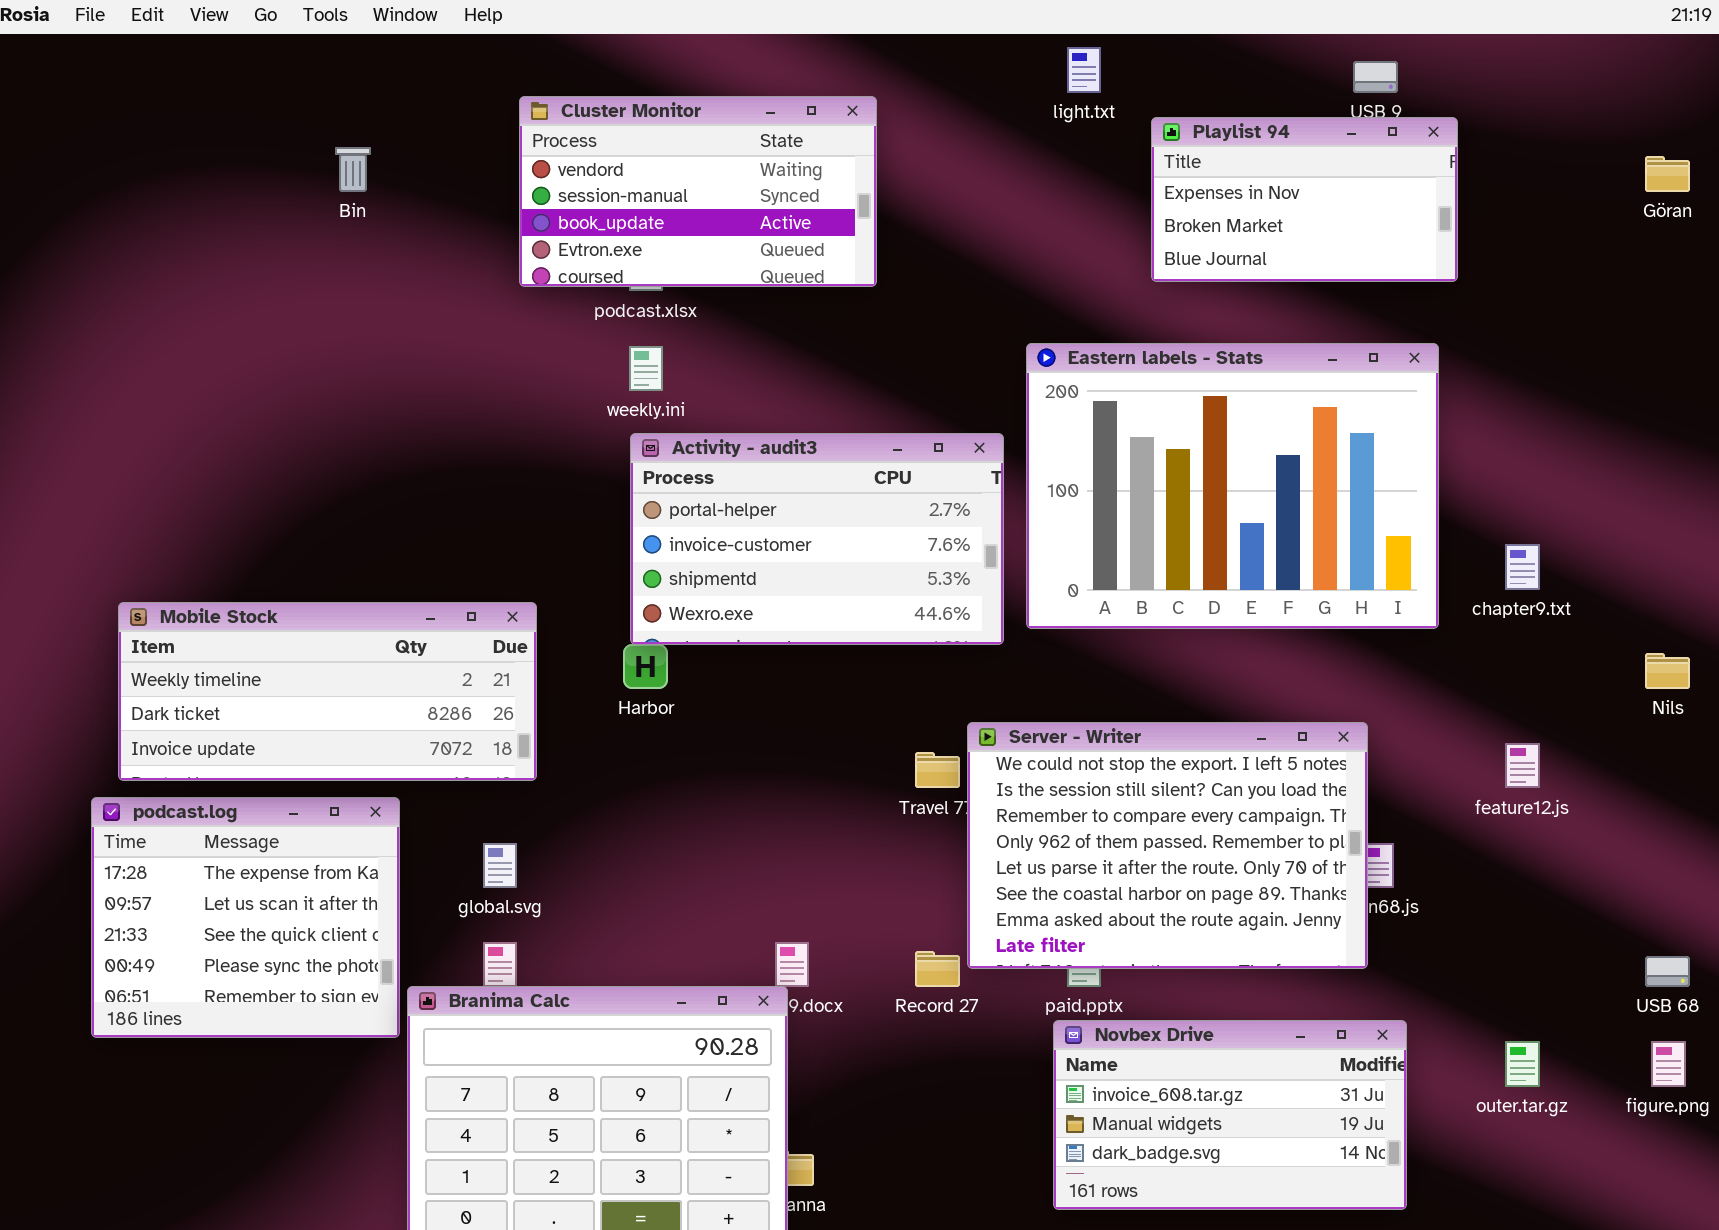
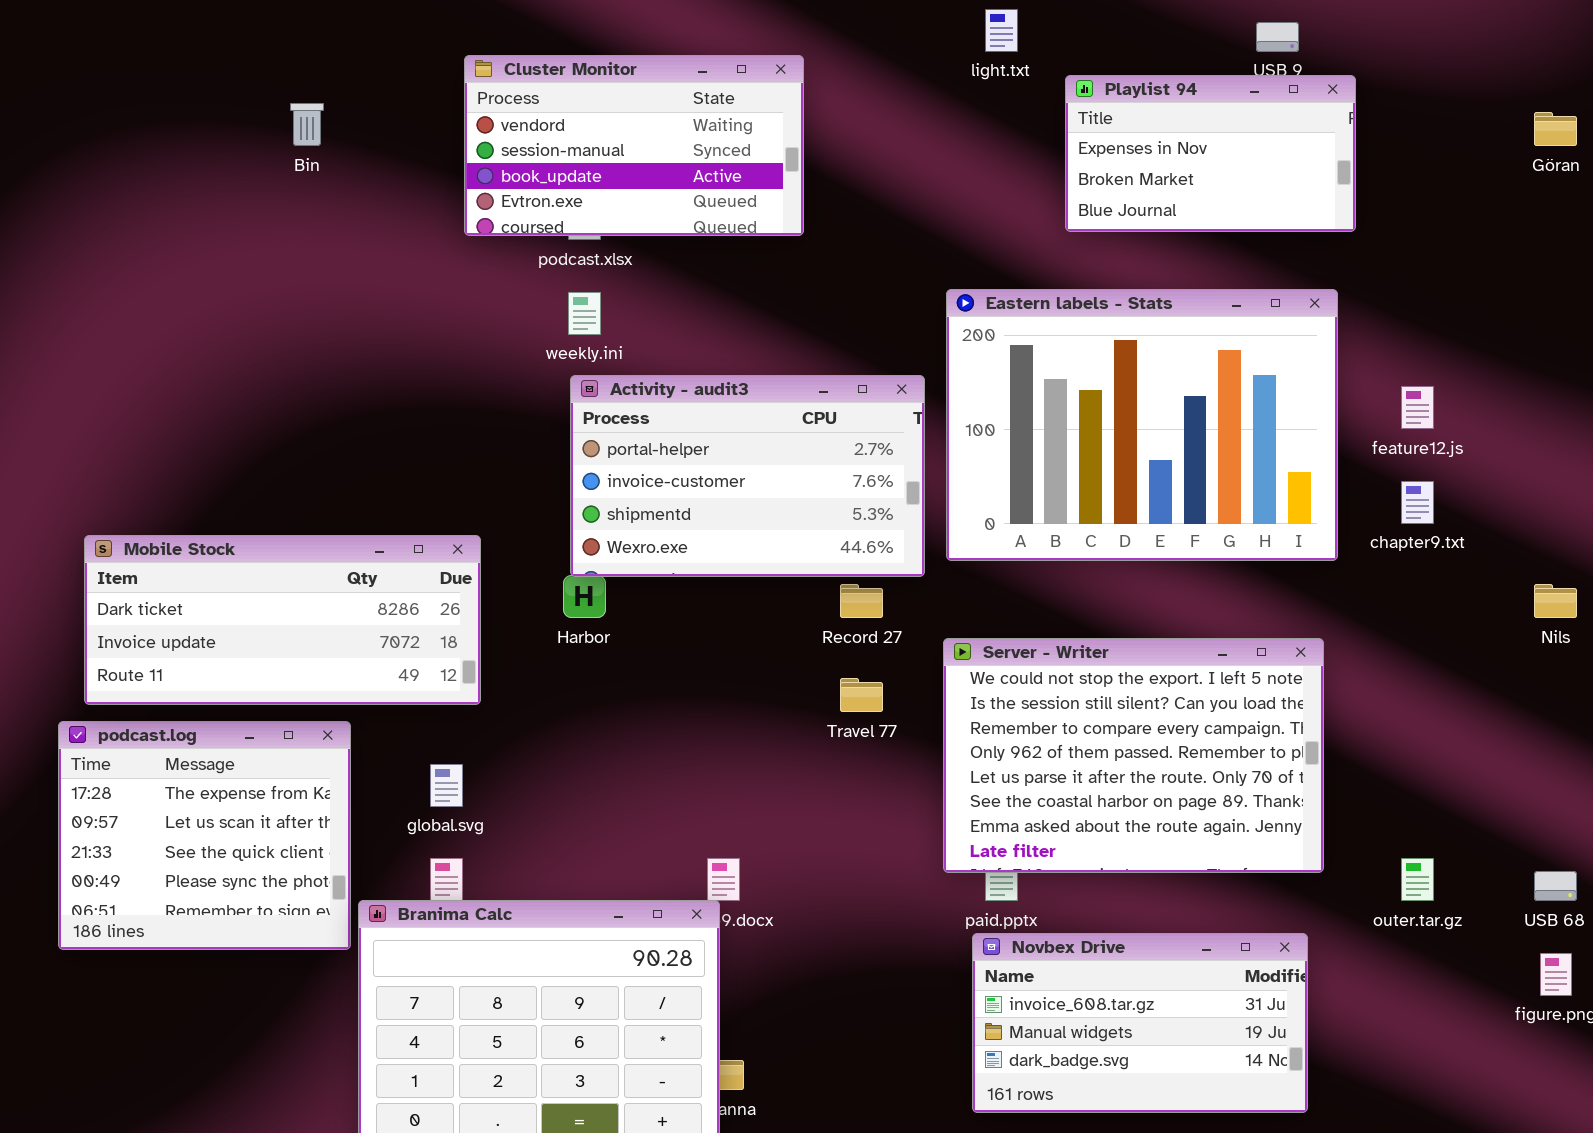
Mobile Stock: [118,602,537,781] -> [84,535,481,705], scrolled down 1 row
Server - Writer: [967,722,1368,969] -> [943,638,1324,873], moved
feature12.js: [1505,743,1540,788] -> [1401,386,1434,429], moved
Record 27: [915,951,960,987] -> [840,584,883,618], moved
outer.tar.gz: [1505,1041,1540,1087] -> [1401,858,1434,901], moved

